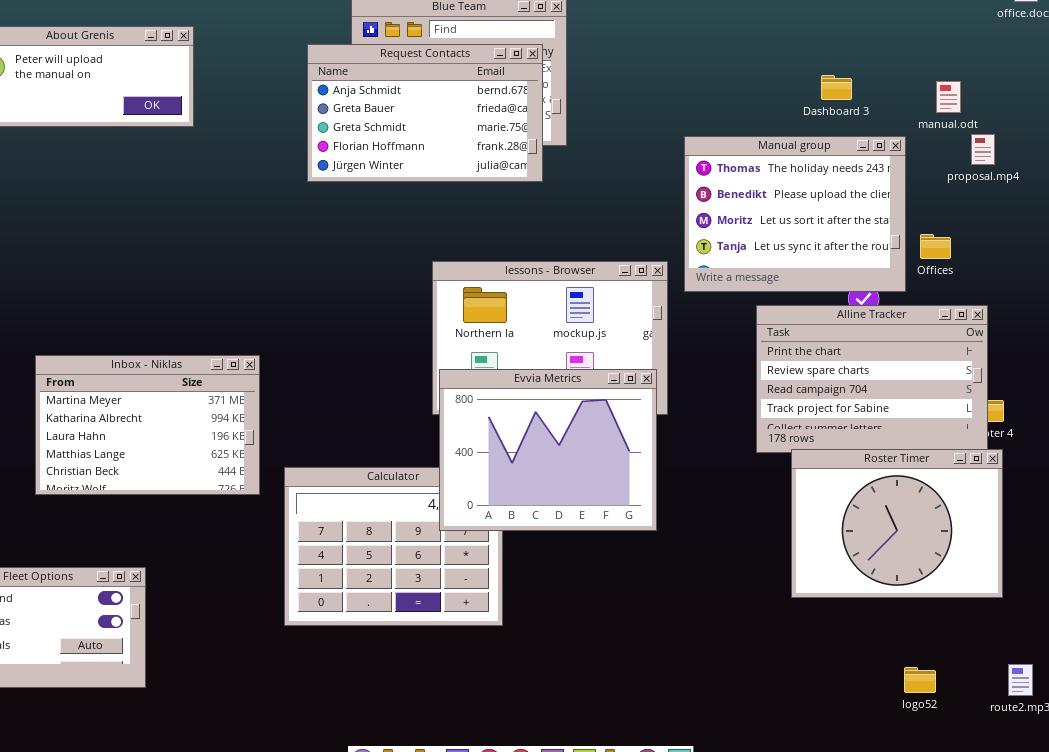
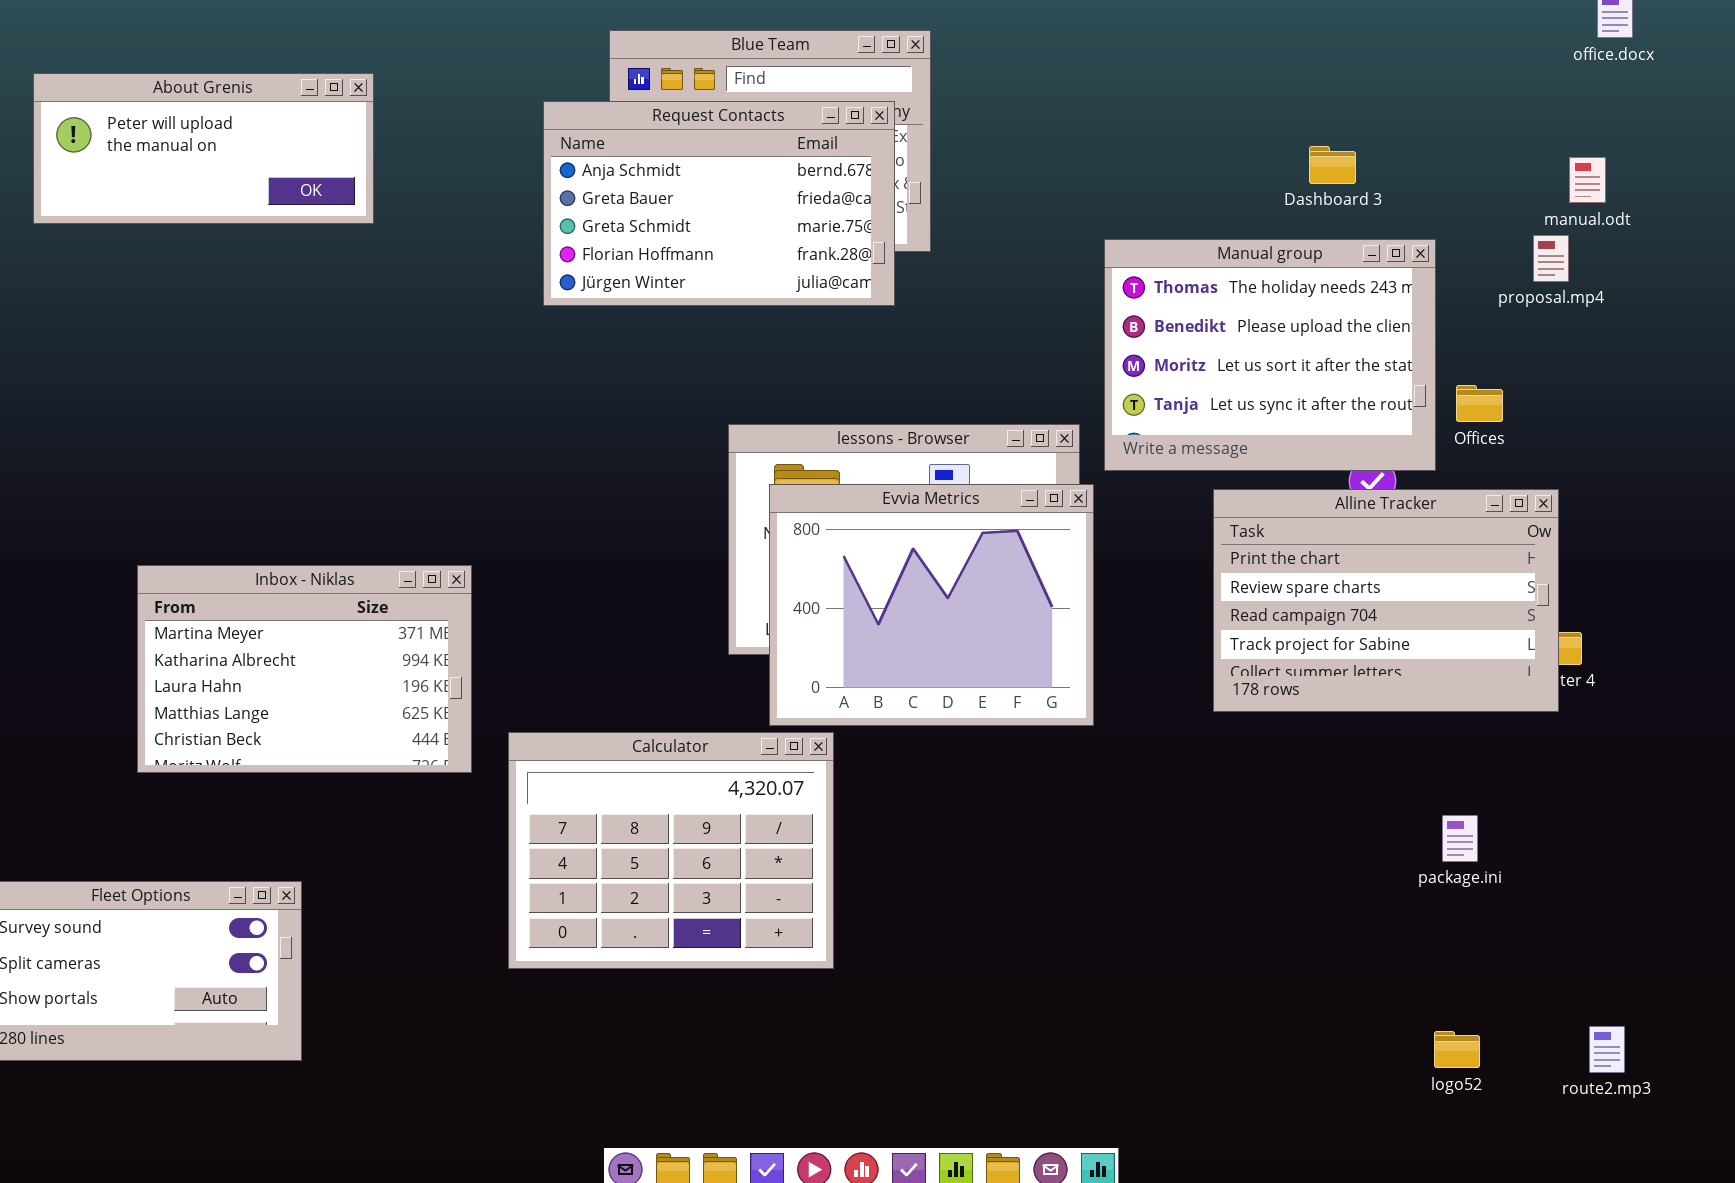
manual.odt: [936,81,961,113] -> [1569,157,1606,203], moved
Evvia Metrics: [439,369,657,531] -> [769,484,1094,726], moved
Roster Timer: [791,449,1003,598] -> none, closed

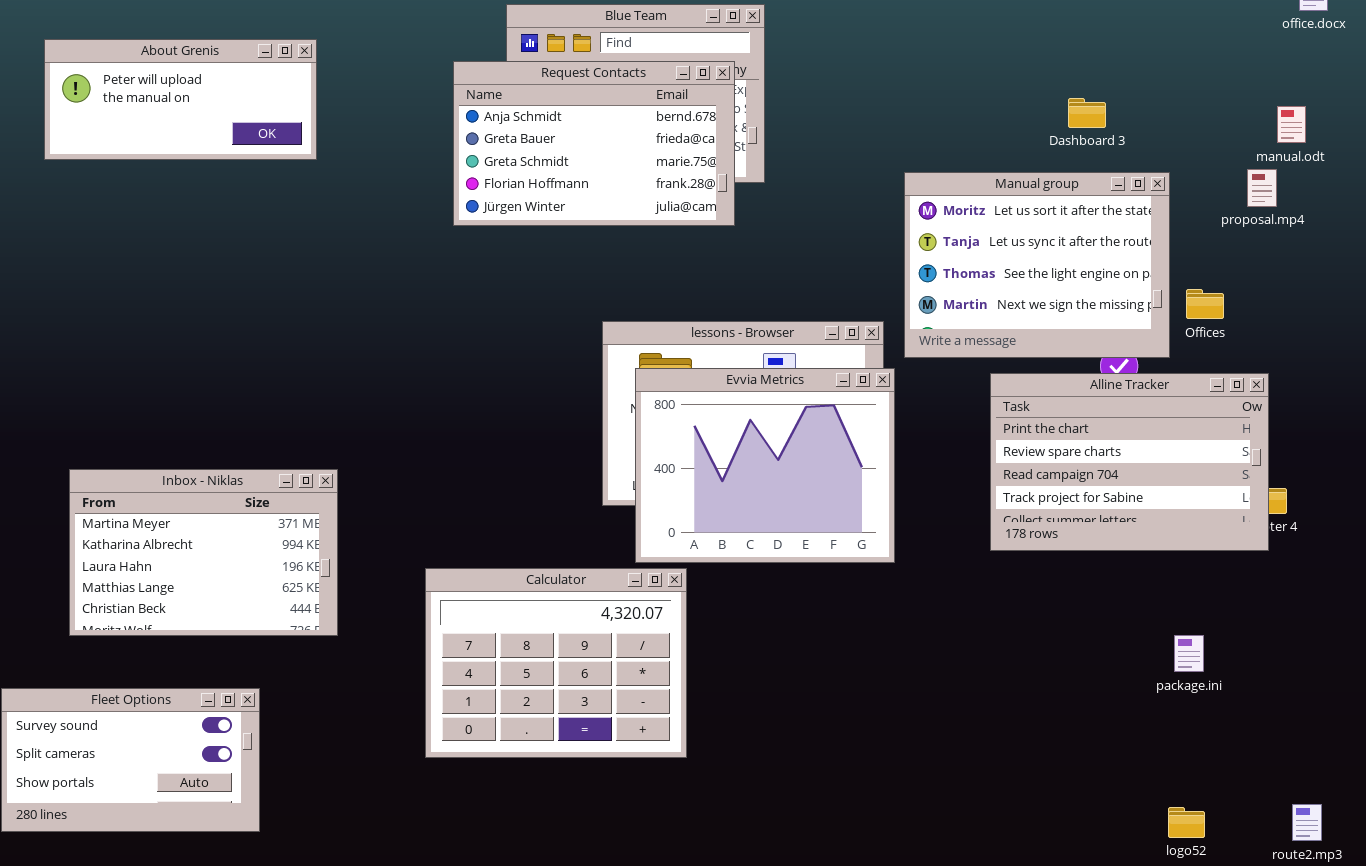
Manual group: [1104,239,1436,471] -> [904,172,1170,358], scrolled down 2 rows
Inbox - Niklas: [137,565,472,773] -> [69,469,338,636], moved

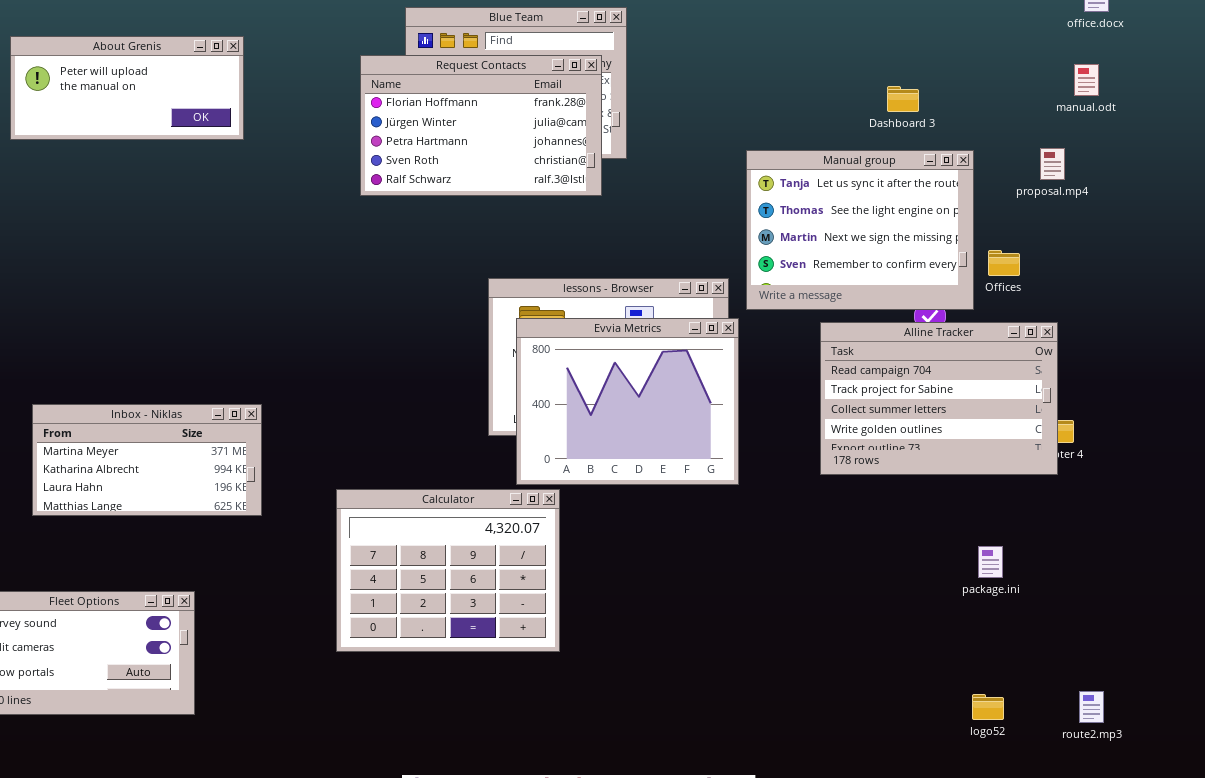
Request Contacts: [453,61,735,226] -> [360,55,602,196], scrolled down 3 rows
manual.odt: [1277,106,1306,143] -> [1074,64,1099,96], moved
Manual group: [904,172,1170,358] -> [746,150,974,310], scrolled down 1 row
Alline Tracker: [990,373,1269,551] -> [820,322,1058,475], scrolled down 2 rows
Inbox - Niklas: [69,469,338,636] -> [32,404,262,516], resized

